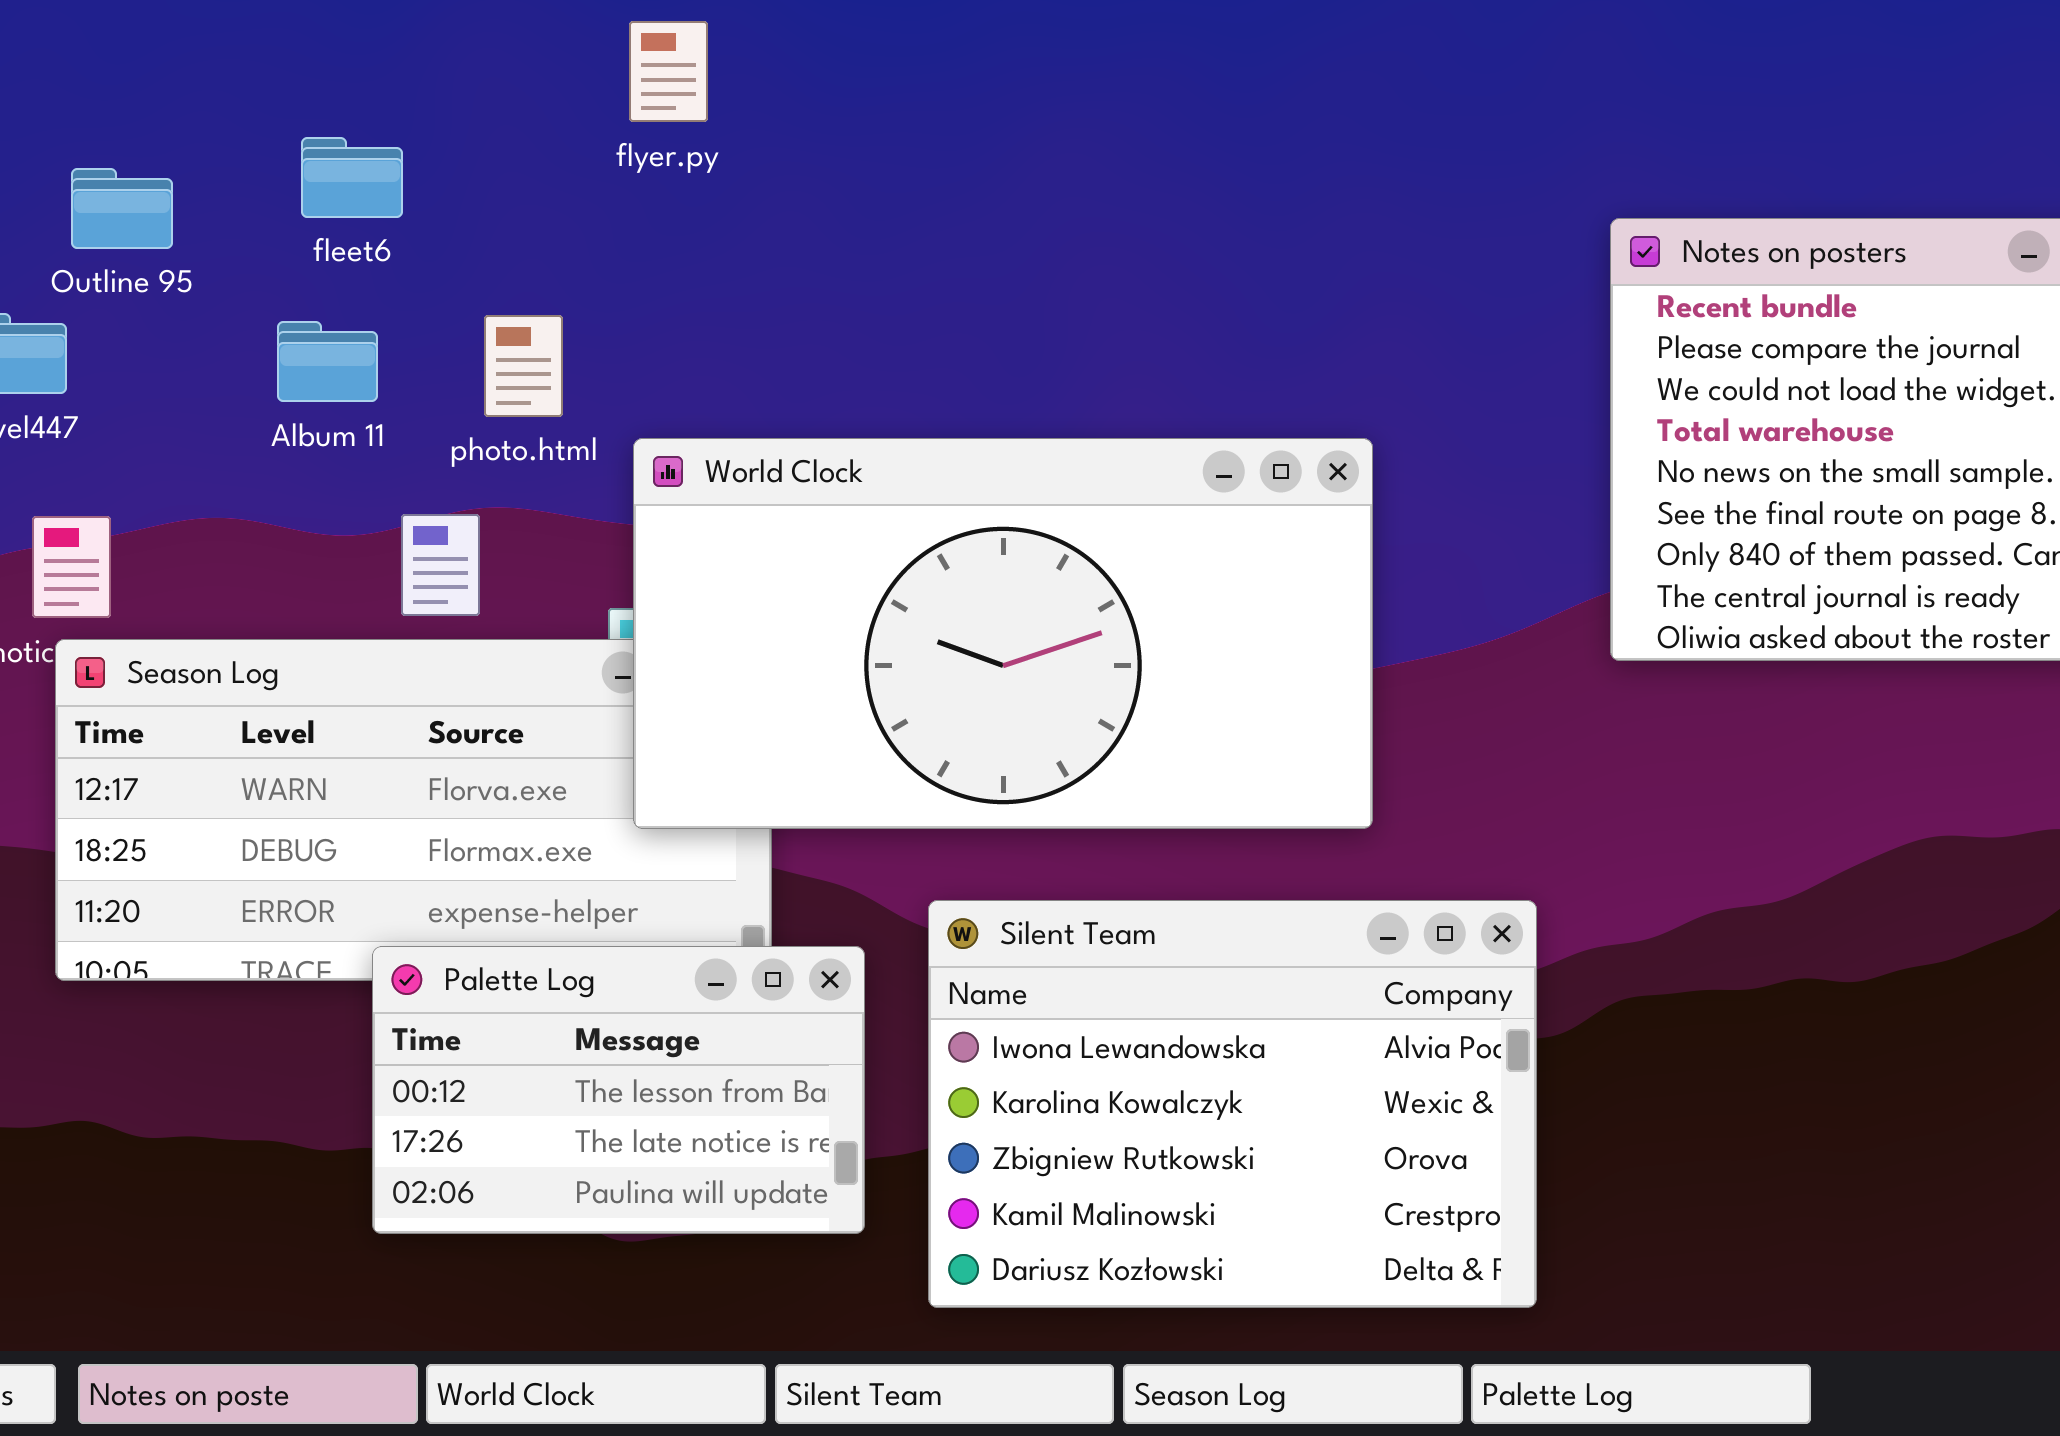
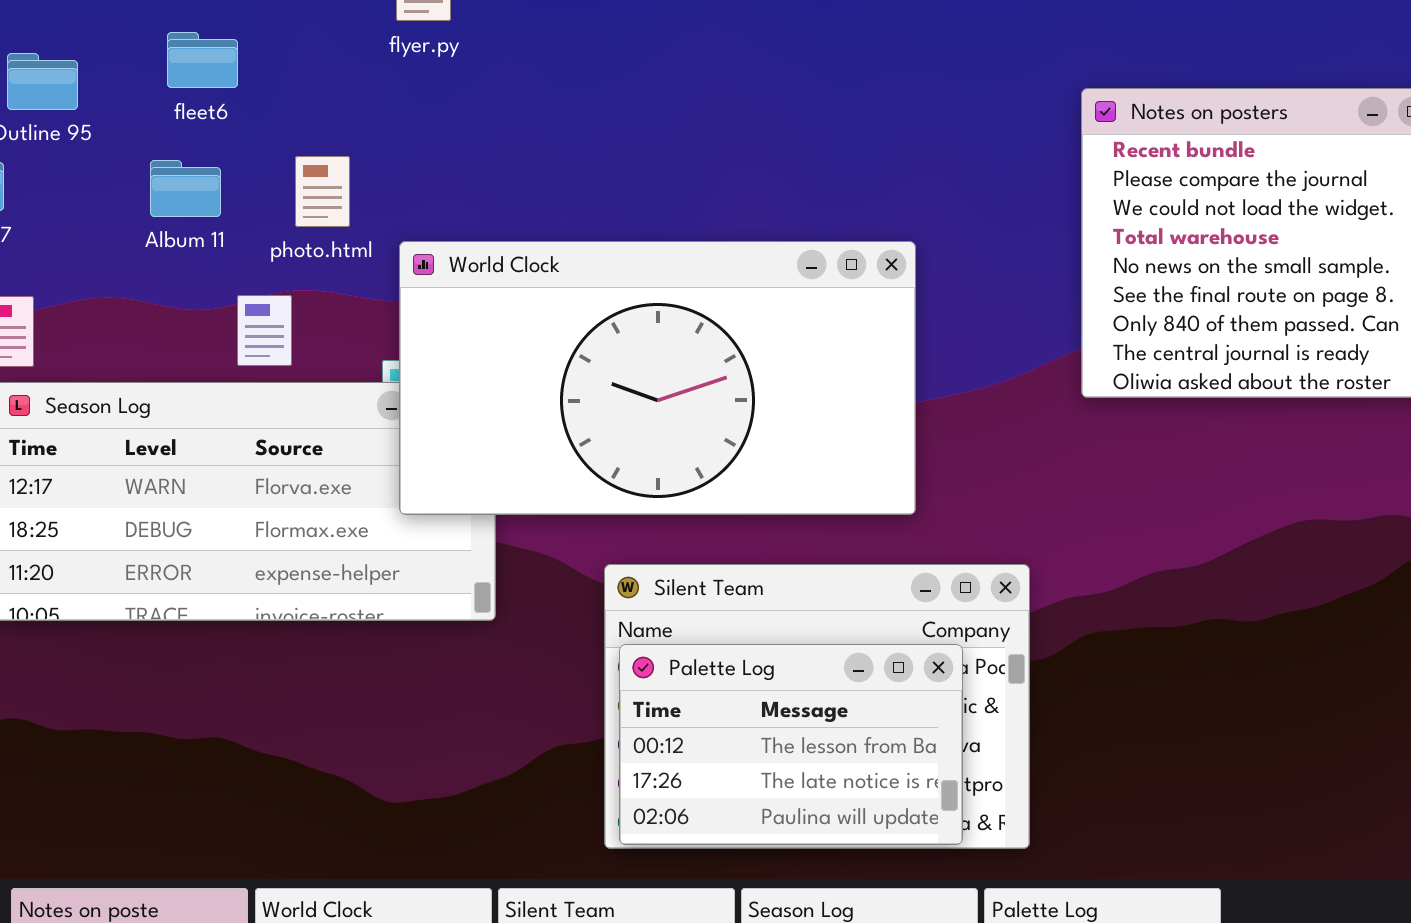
Palette Log: [372,946,865,1234] -> [619,644,963,845], moved

